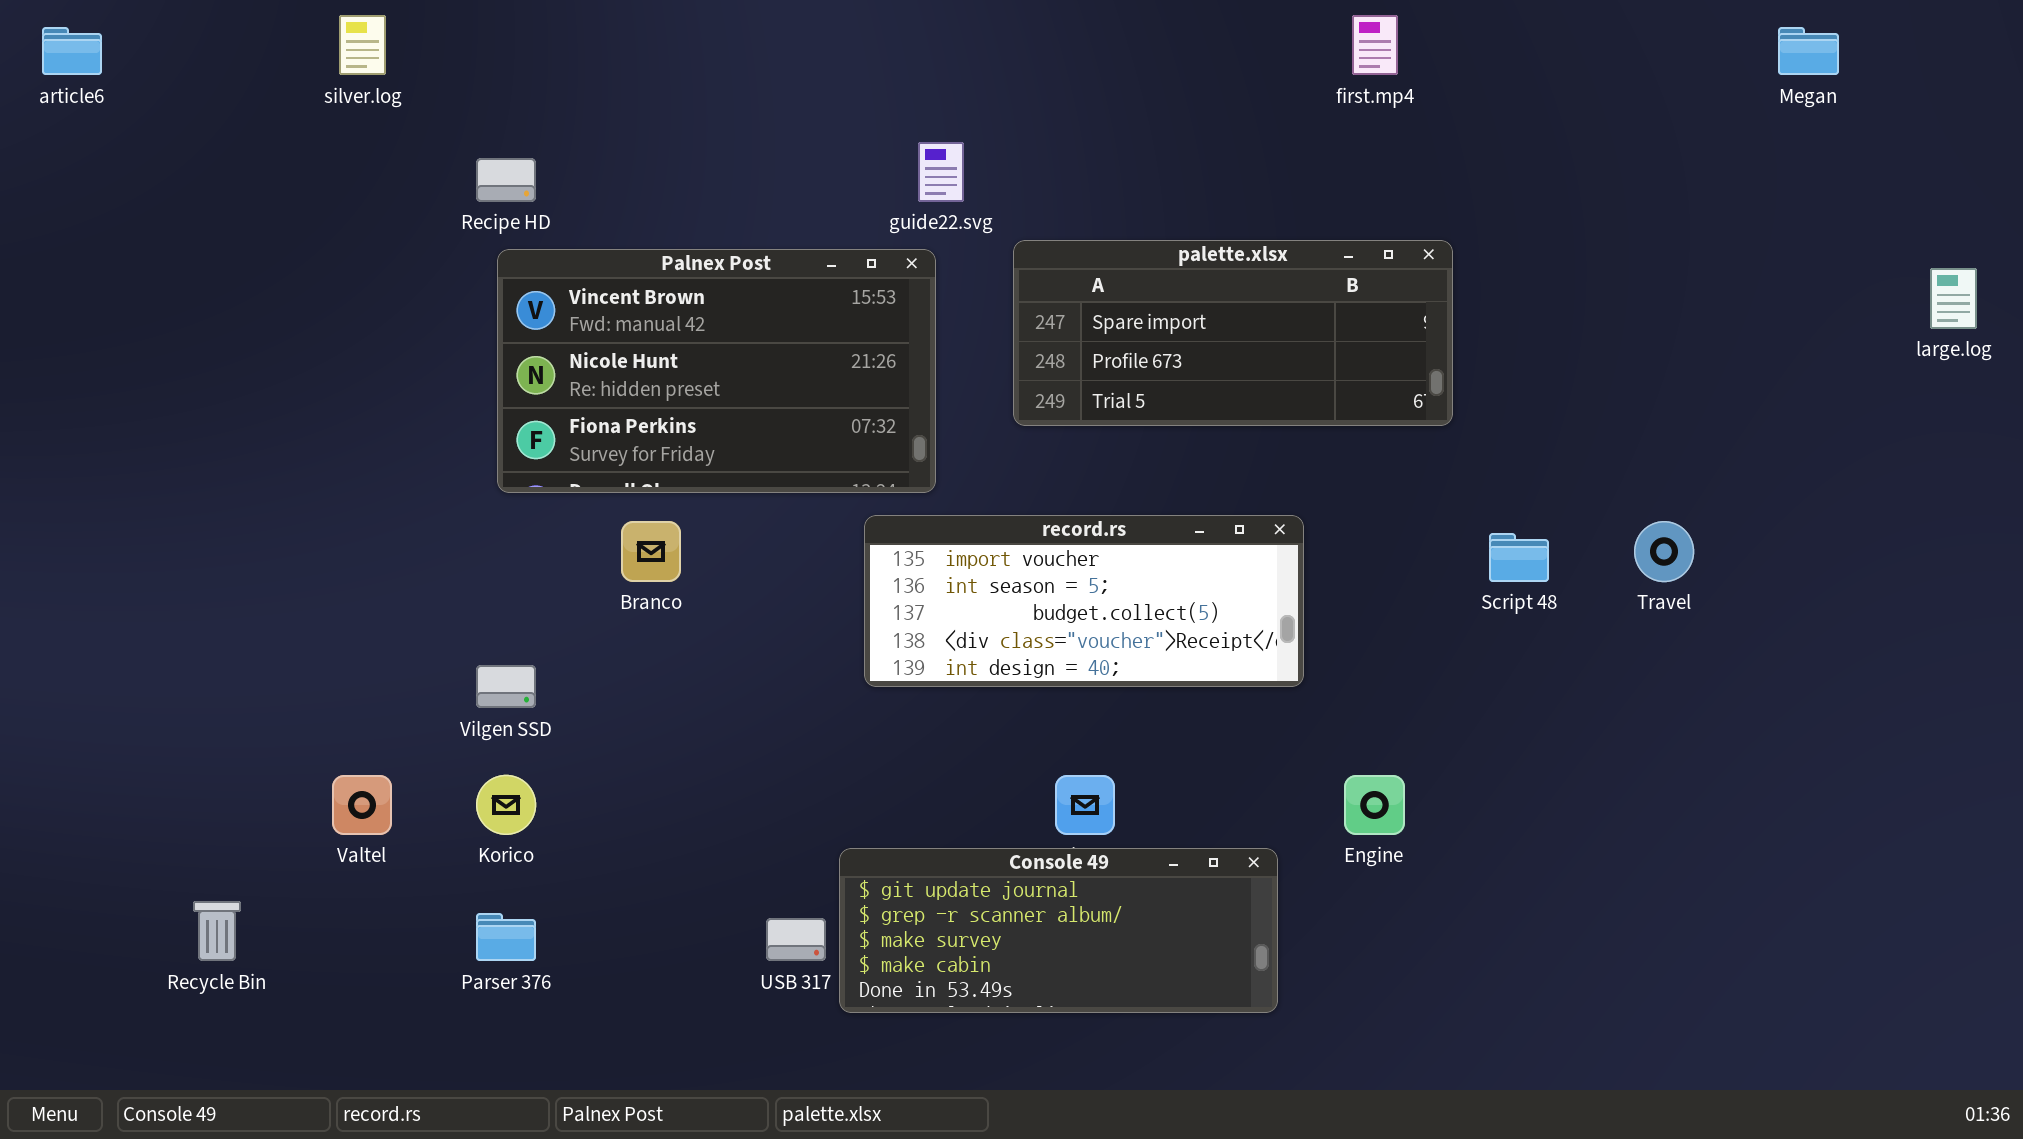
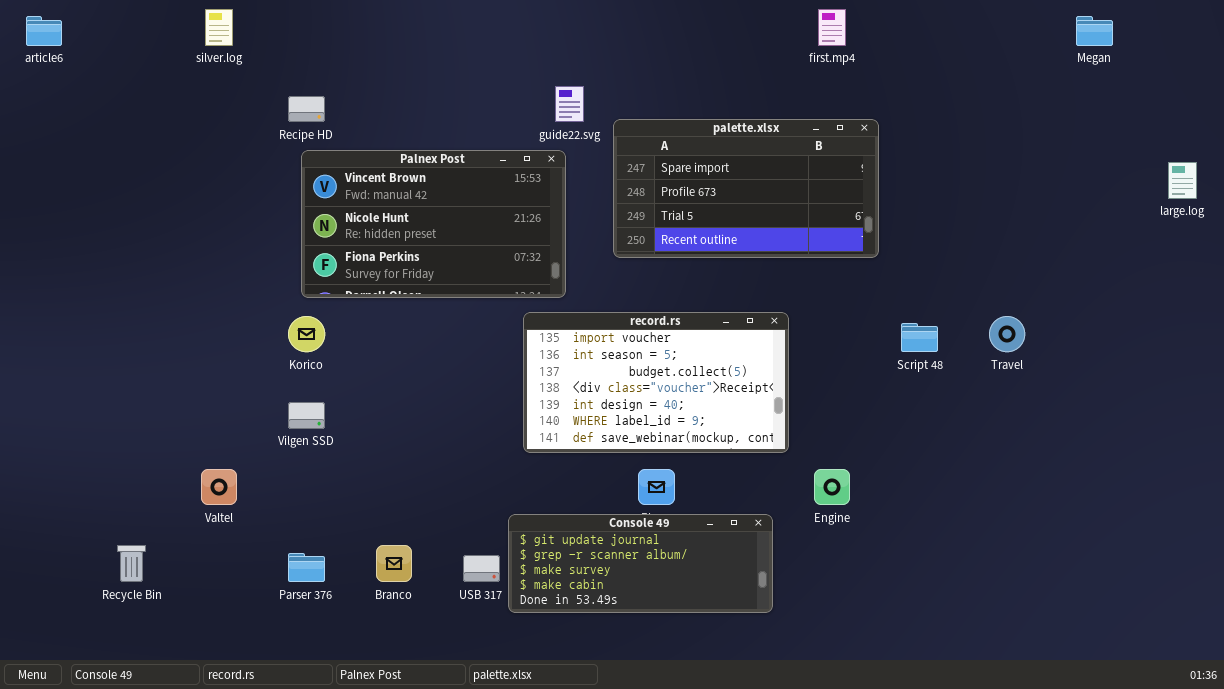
palette.xlsx: [1013,240,1453,426] -> [613,119,879,258], resized
record.rs: [864,515,1304,687] -> [523,312,789,453], resized
Branco: [621,521,681,582] -> [376,545,412,582], moved
Korico: [476,775,536,835] -> [288,316,325,352], moved

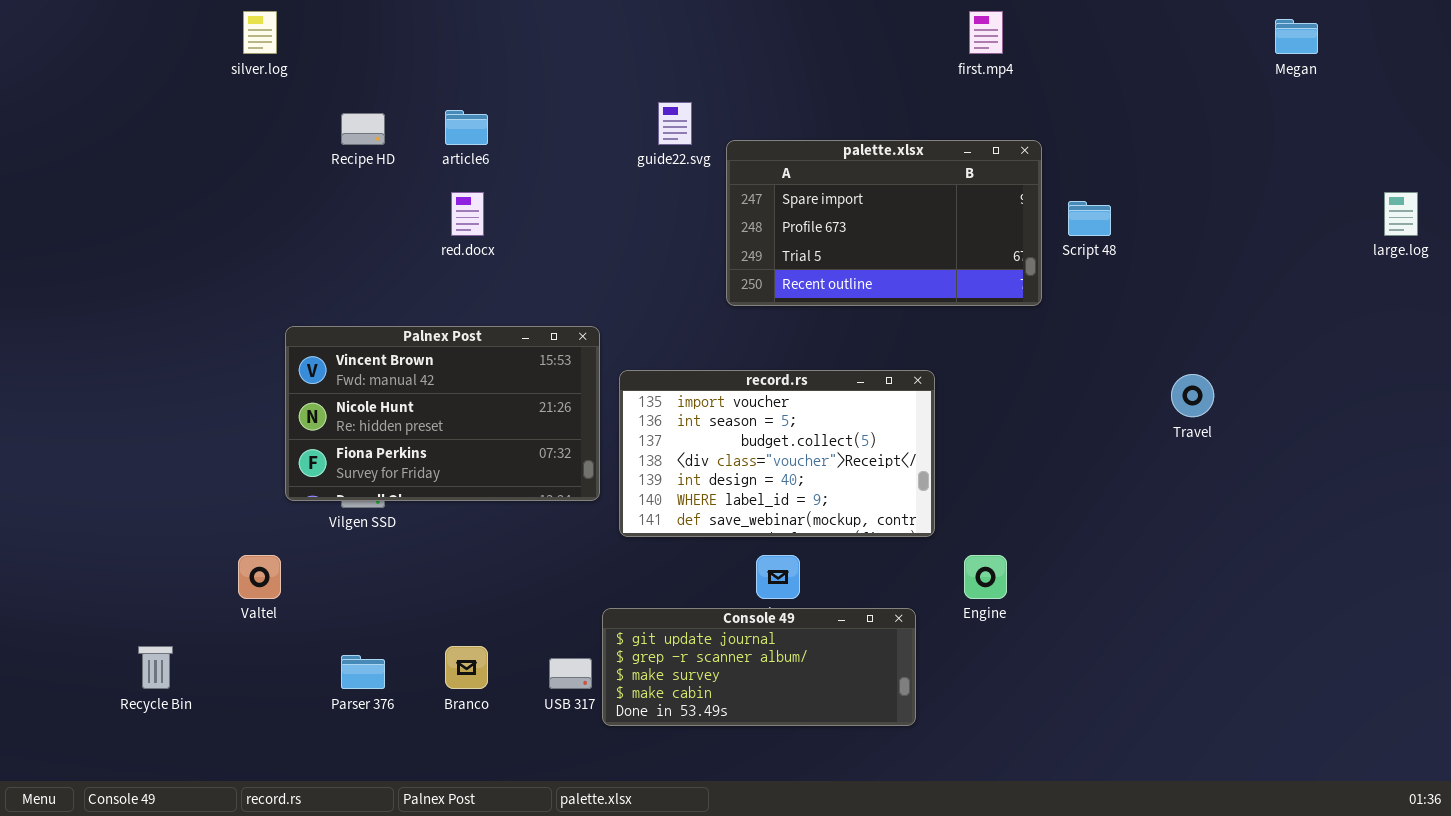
article6: [26,16,62,46] -> [445,110,488,145], moved
Palnex Post: [301,150,566,298] -> [285,326,600,501], moved
Script 48: [901,323,938,352] -> [1068,201,1111,236], moved

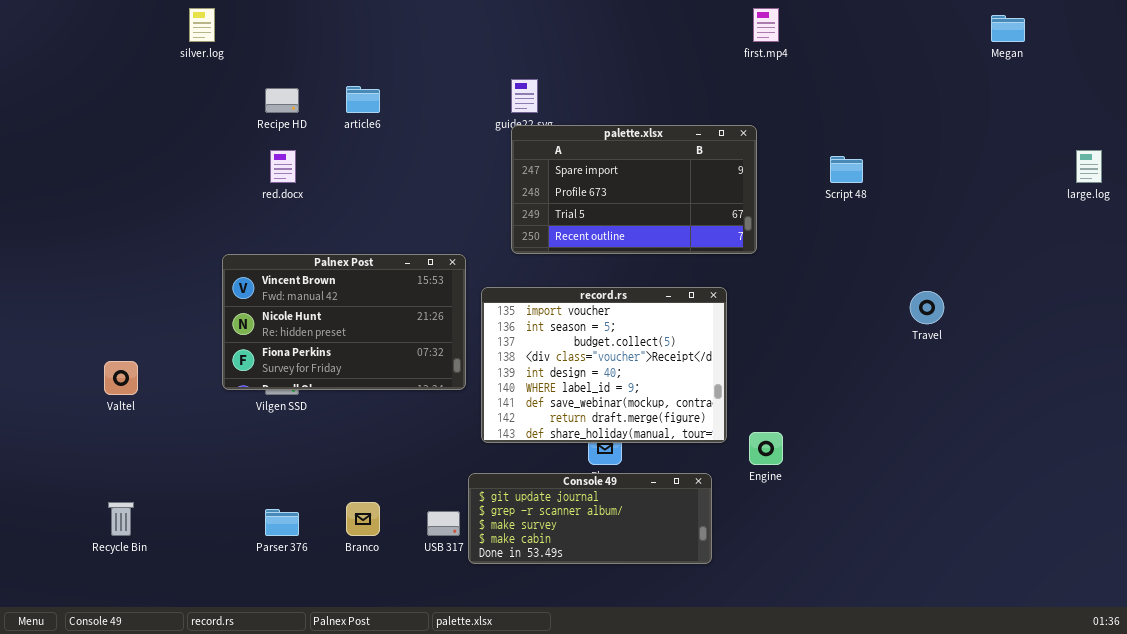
palette.xlsx: [726,140,1042,306] -> [511,125,757,254], moved
red.docx: [451,192,484,236] -> [270,150,296,183], moved
record.rs: [619,370,935,537] -> [481,287,727,443], resized
Valtel: [238,555,281,599] -> [104,361,138,395], moved

